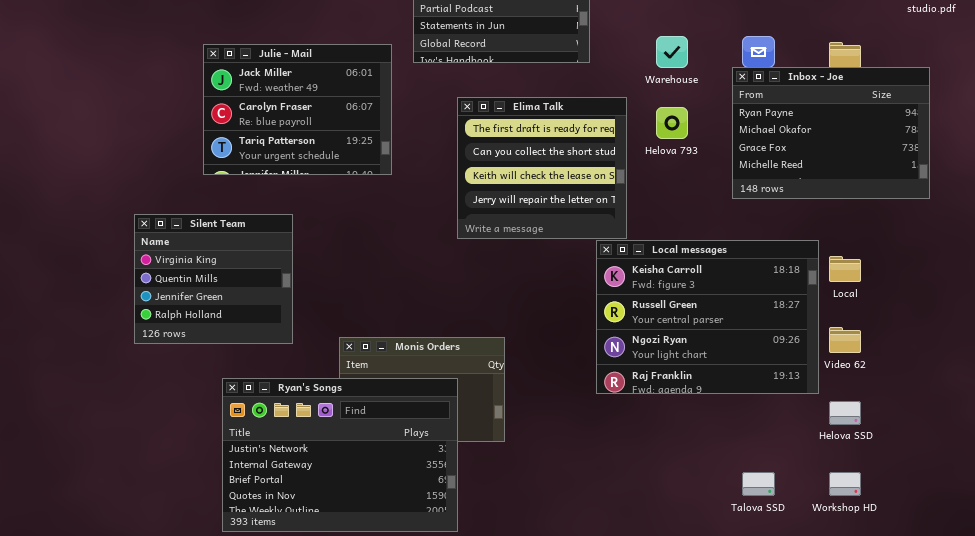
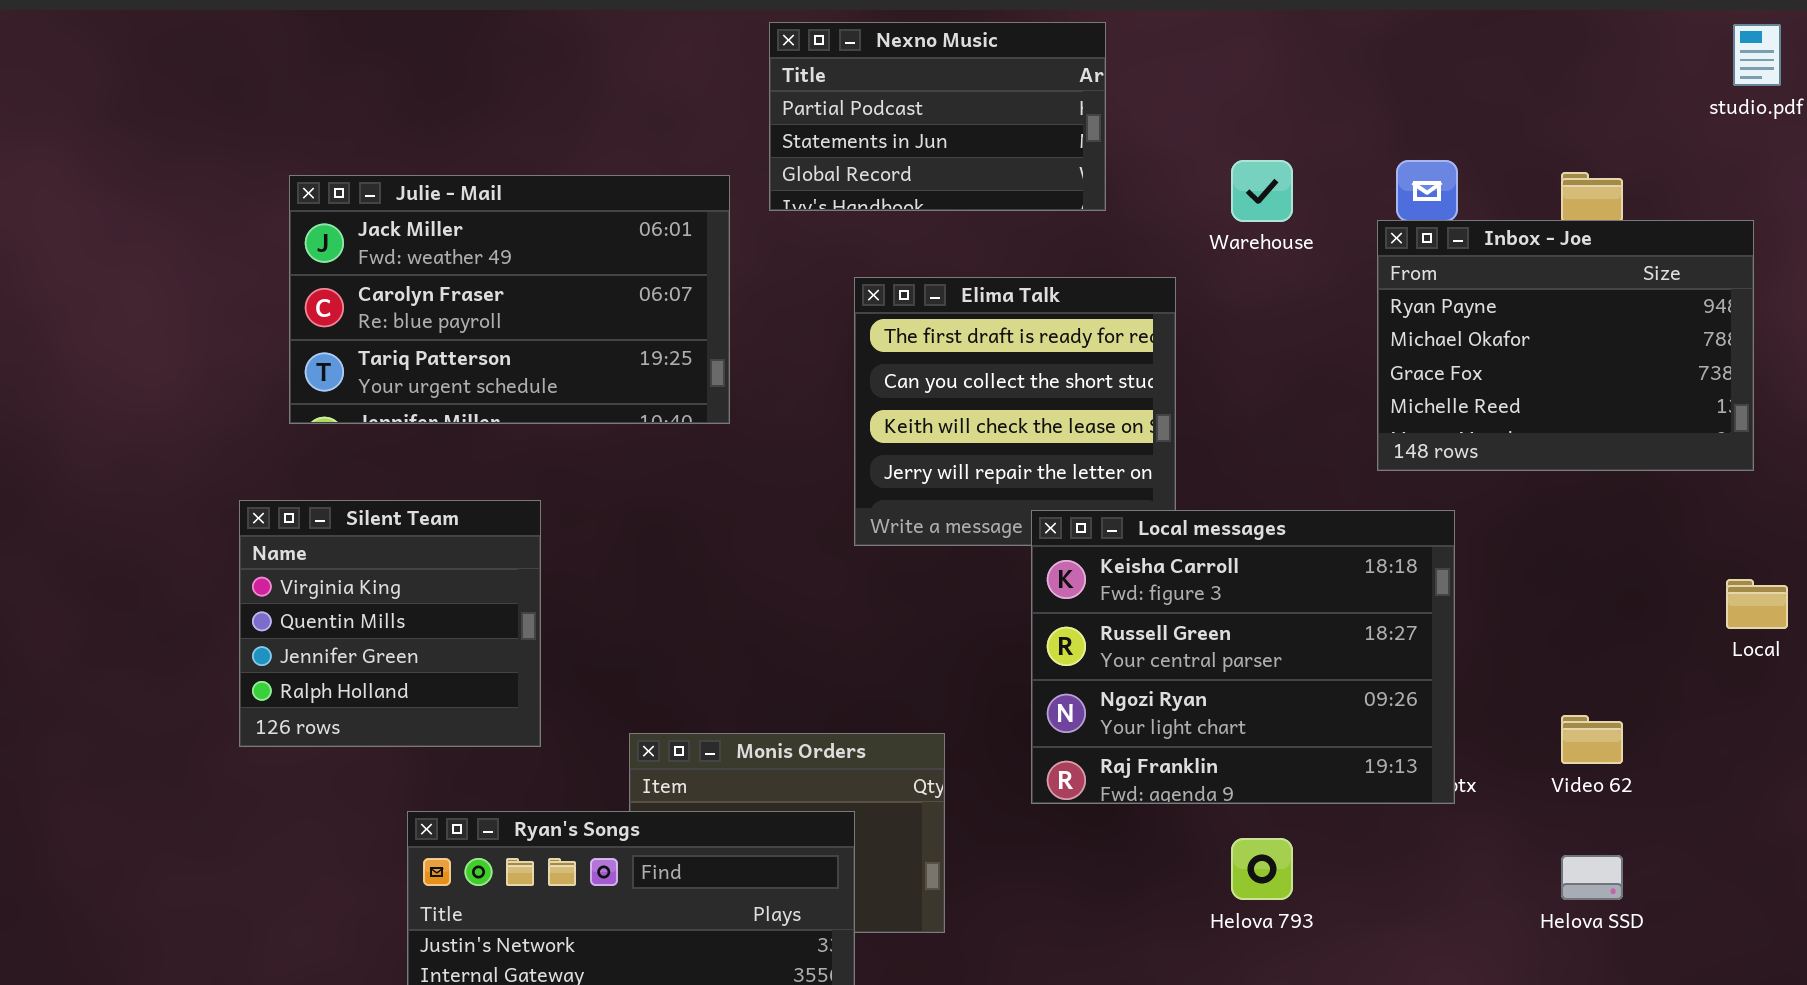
Julie - Mail: [203,44,392,175] -> [289,175,730,424], resized
Helova 793: [656,107,688,139] -> [1231,838,1293,900], moved
Local messages: [596,240,819,394] -> [1031,510,1455,804], moved
Local: [829,256,861,282] -> [1726,579,1788,629], moved

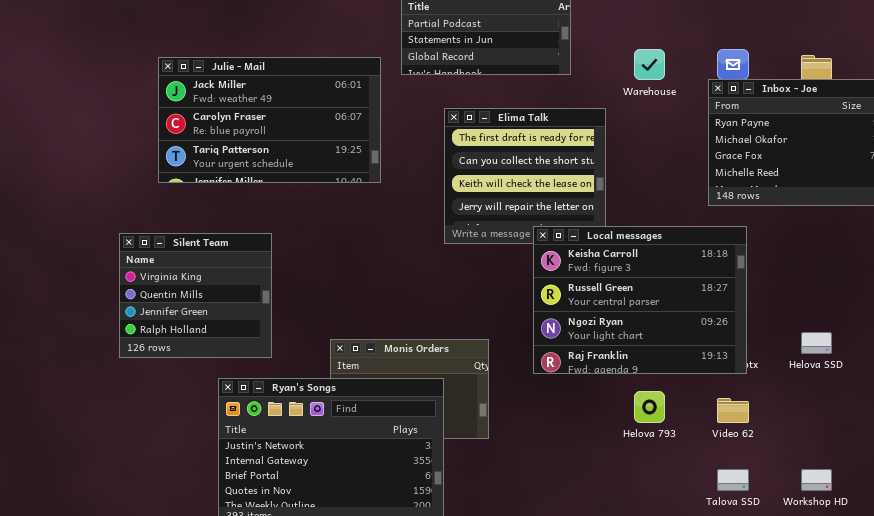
Silent Team: [239,500,541,747] -> [119,233,272,358], moved
Video 62: [1561,715,1623,764] -> [717,398,749,423], moved
Helova SSD: [1561,855,1623,900] -> [801,332,832,354], moved

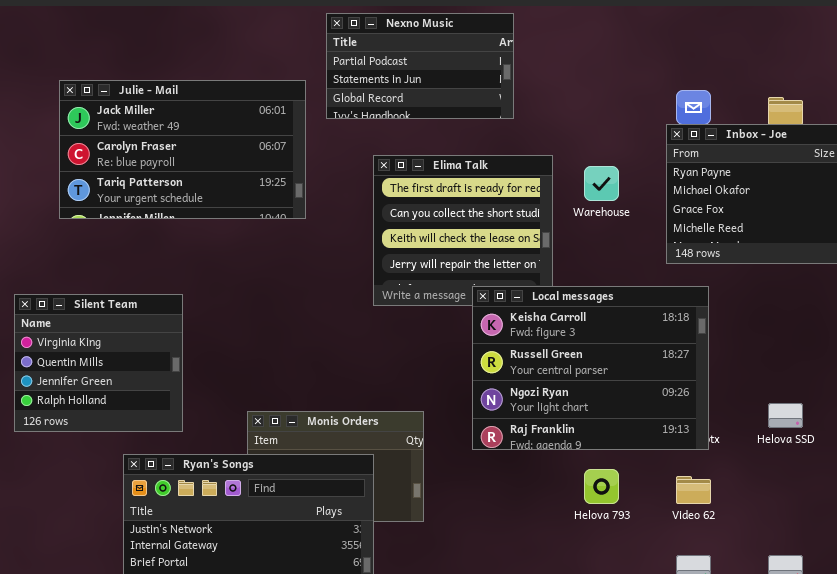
Warehouse: [634,49,665,80] -> [584,166,619,201], moved
Julie - Mail: [158,57,381,183] -> [59,80,306,219], moved

